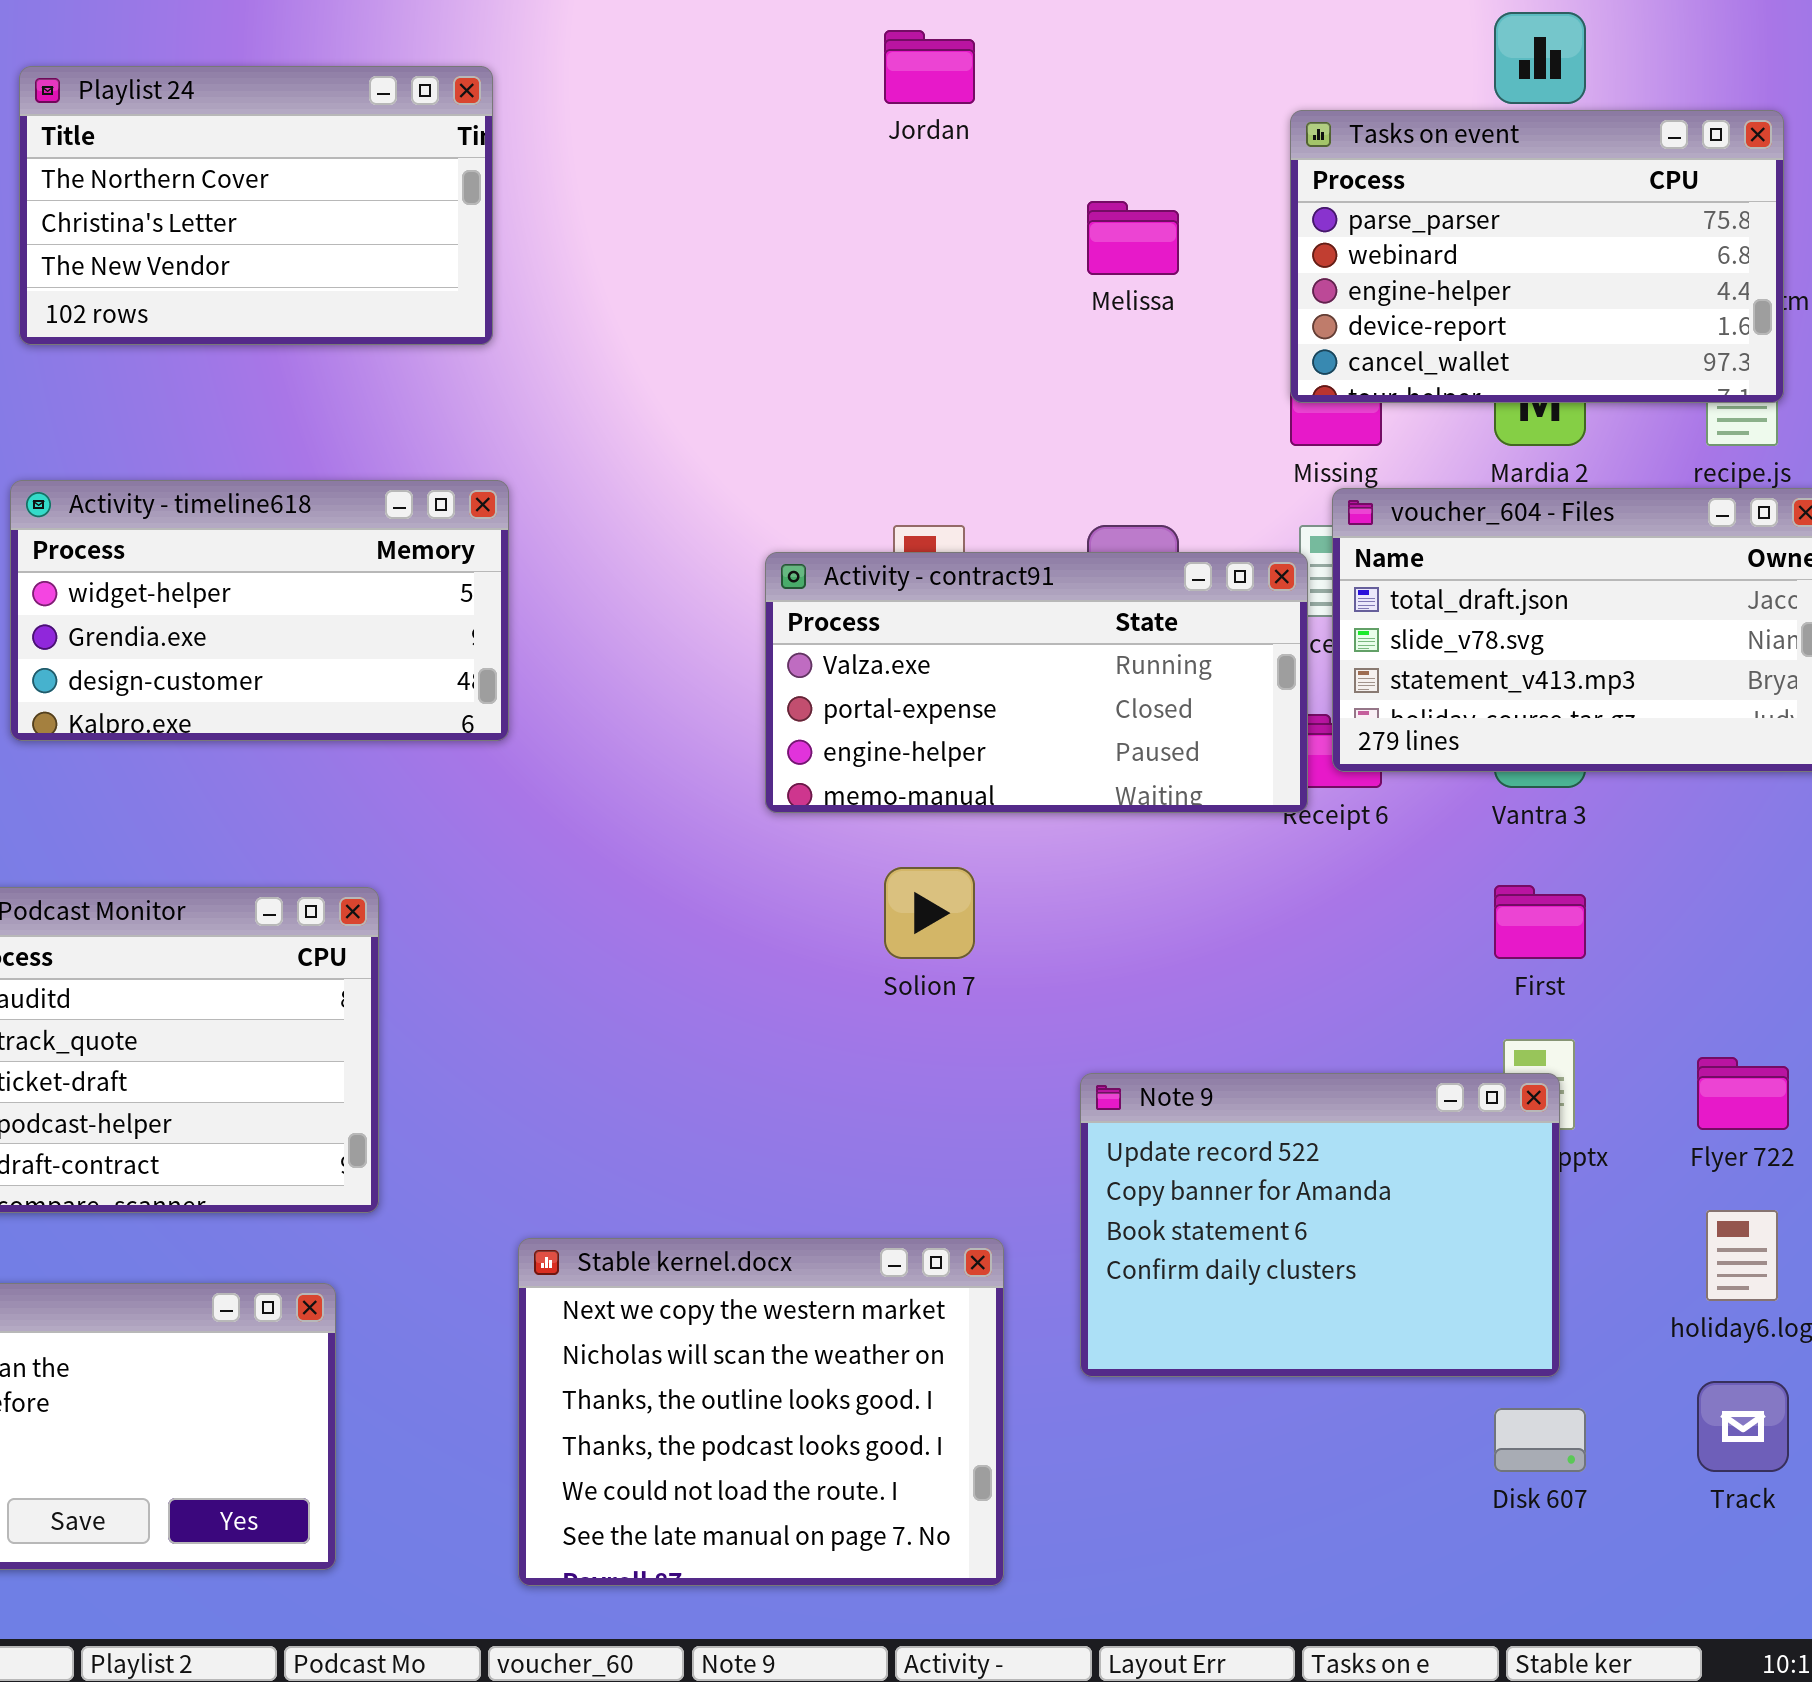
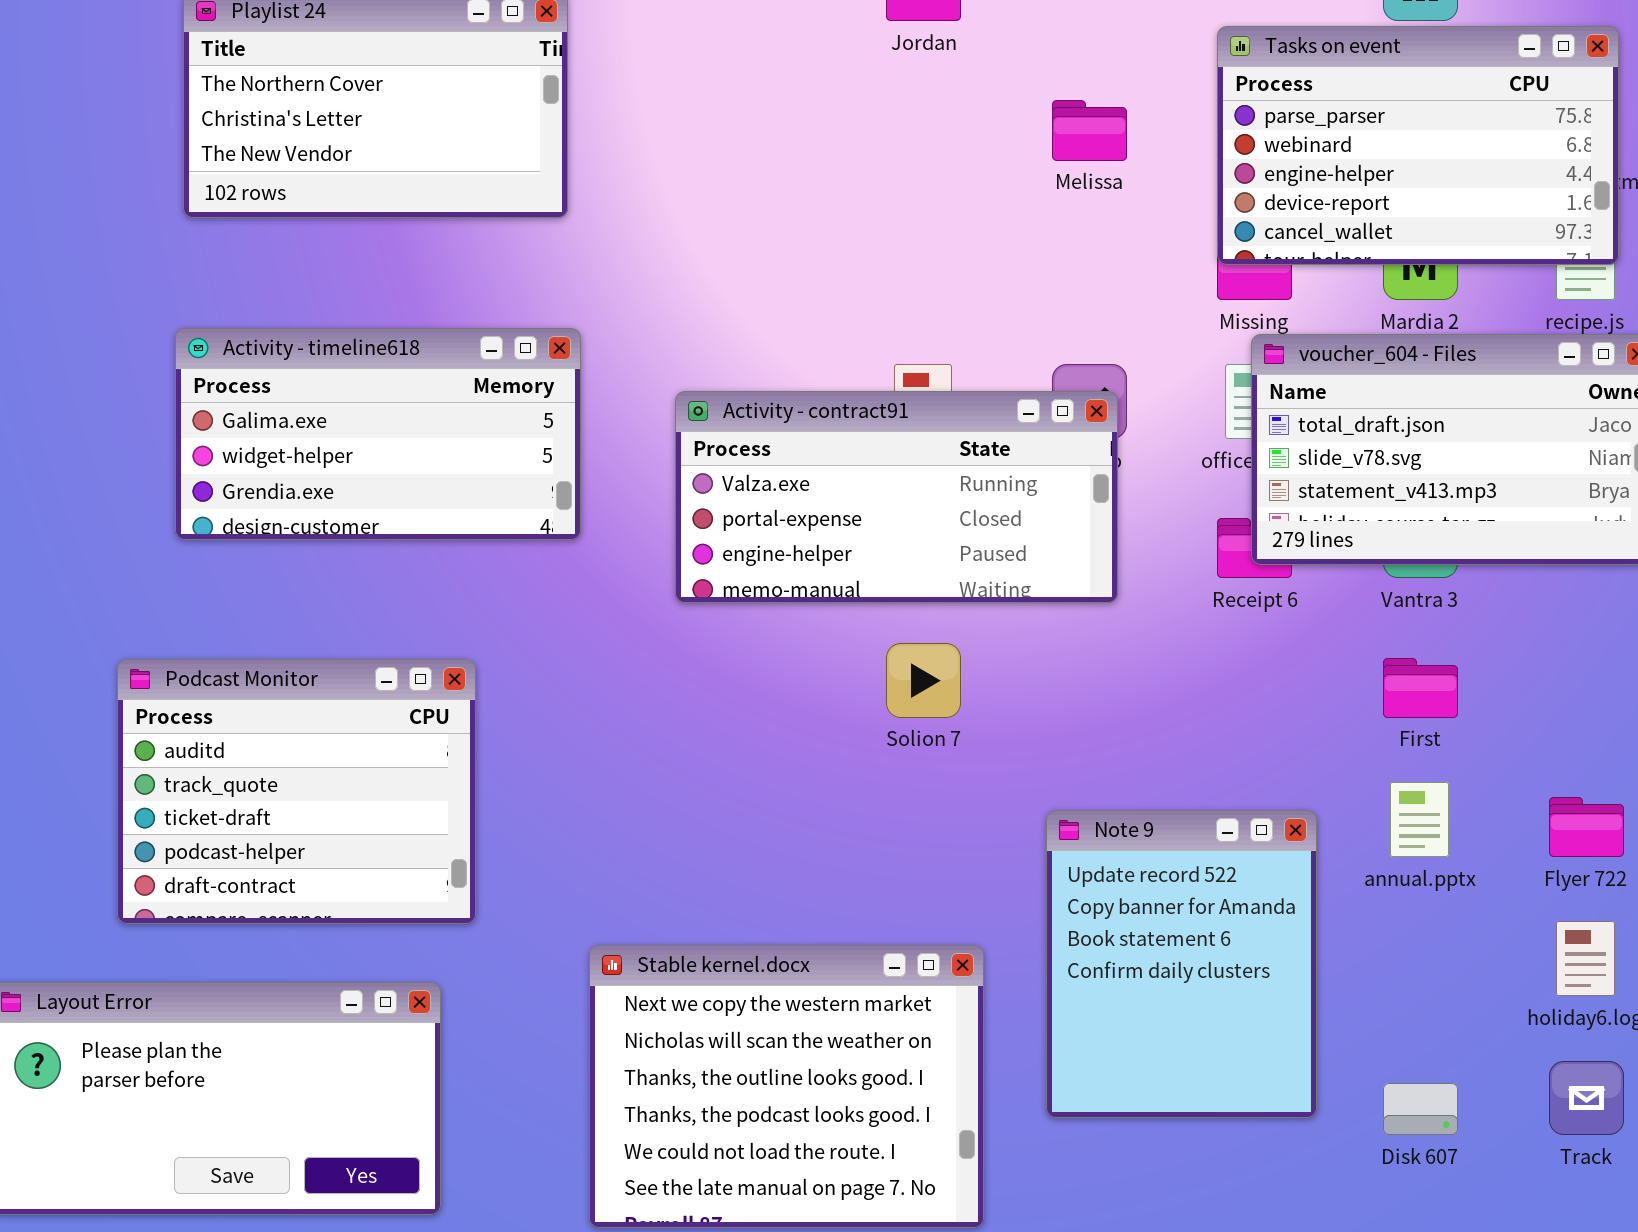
Activity - timeline618: [10,480,509,741] -> [175,328,581,540], scrolled up 1 row
Activity - contract91: [765,552,1308,813] -> [675,391,1118,603], moved
Note 9: [1080,1073,1560,1377] -> [1046,810,1317,1118], resized

